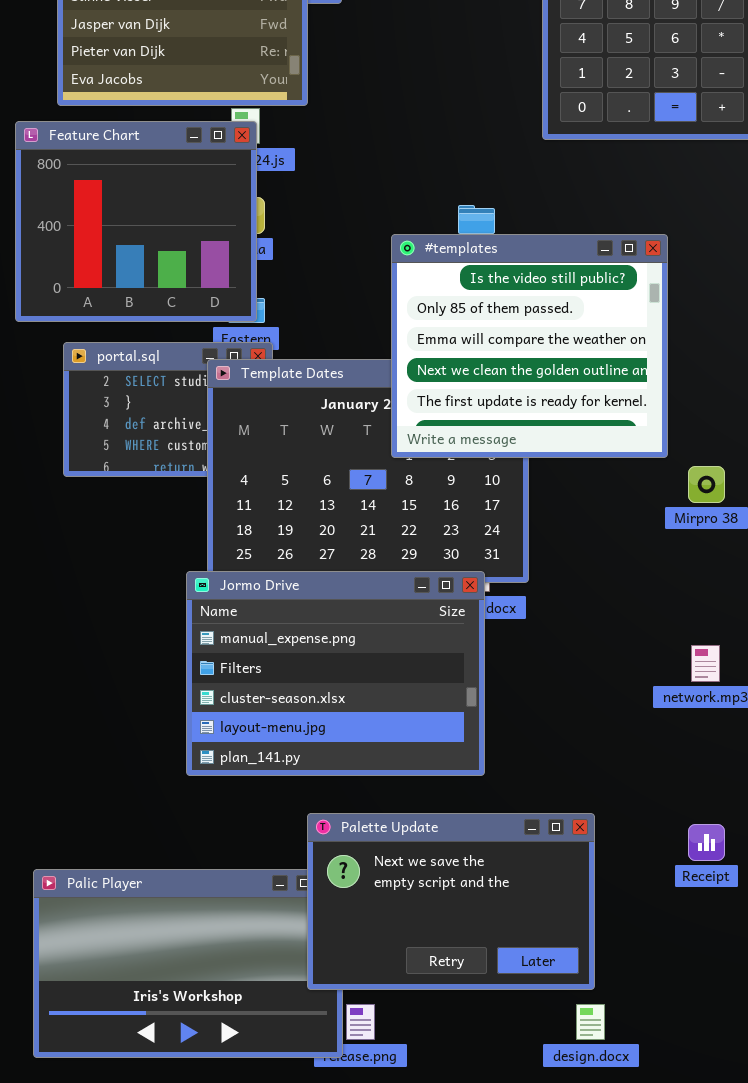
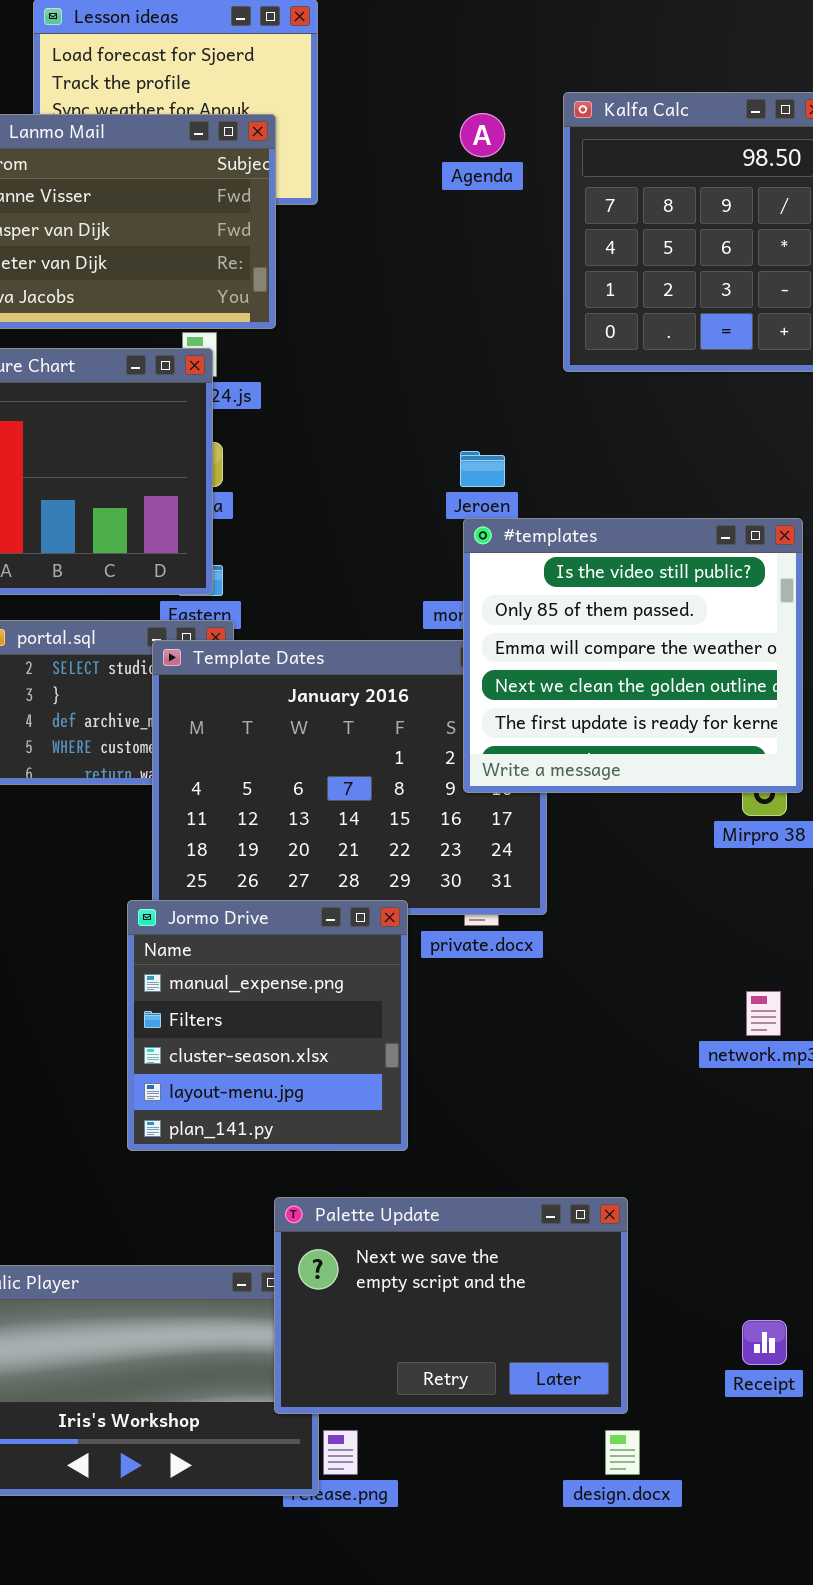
#templates: [391,234,668,458] -> [463,518,803,793], moved
Jormo Drive: [186,571,485,776] -> [127,900,408,1151], resized
Receipt: [688,824,725,861] -> [742,1320,787,1365], moved

